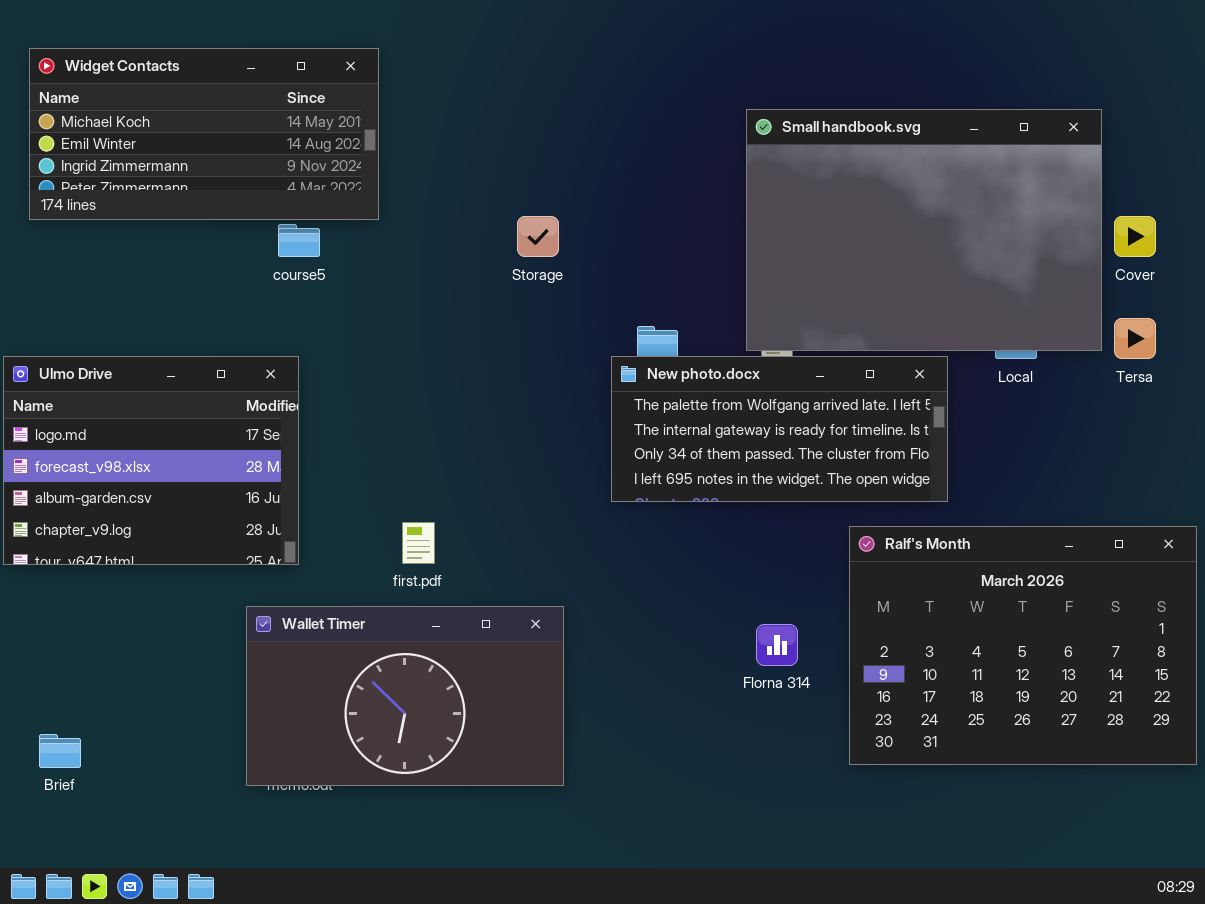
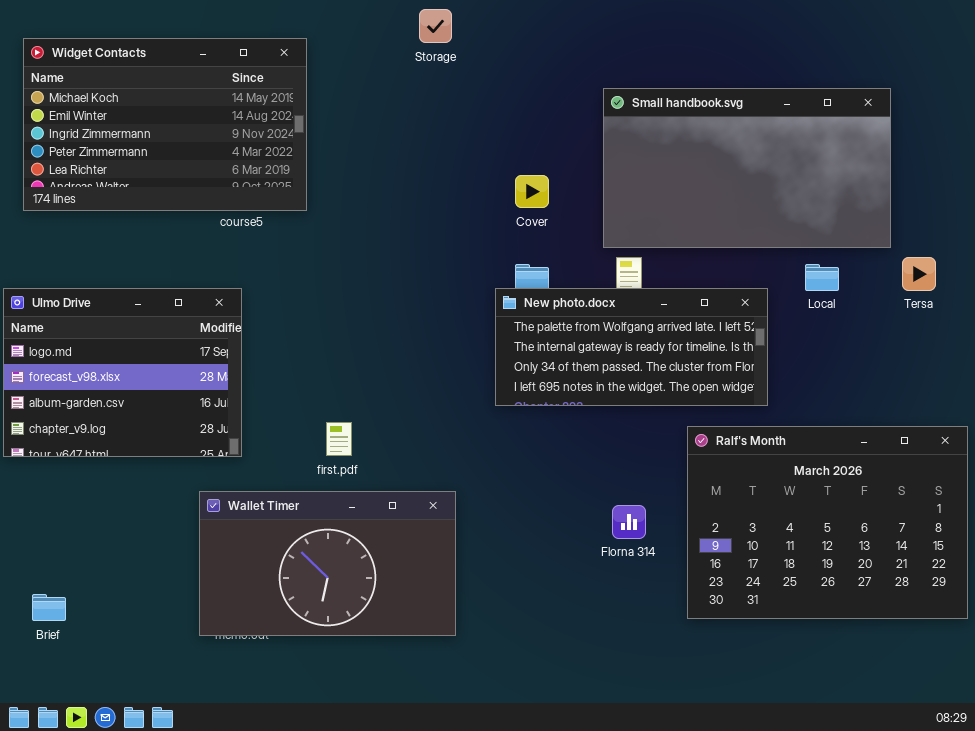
Widget Contacts: [29,48,379,220] -> [23,38,307,211], resized
Small handbook.svg: [746,109,1102,351] -> [603,88,891,248], resized
Storage: [517,216,559,257] -> [419,9,452,43], moved
Cover: [1114,216,1156,257] -> [515,175,549,208], moved

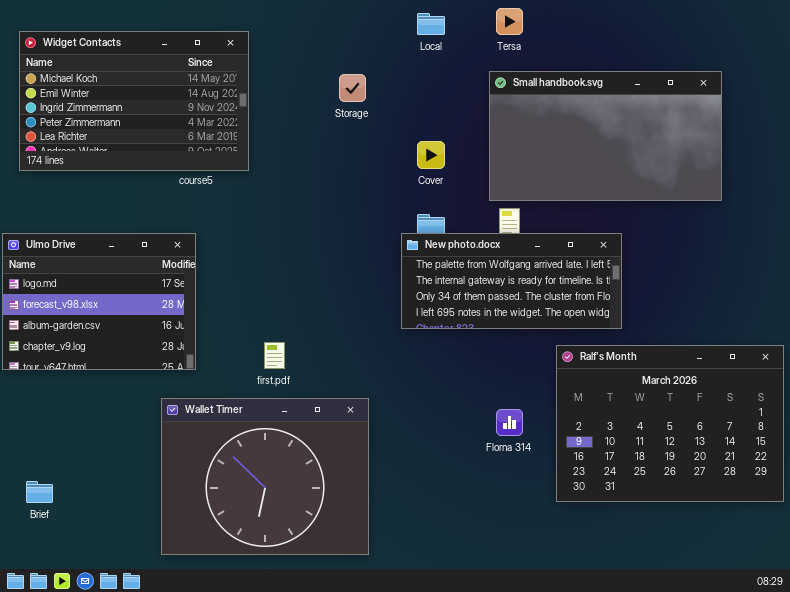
Storage: [419,9,452,43] -> [339,74,366,102], moved
Tersa: [902,257,936,291] -> [496,8,523,35], moved
Local: [805,264,839,291] -> [417,13,445,35], moved
Wallet Timer: [199,491,456,636] -> [161,398,369,555], resized

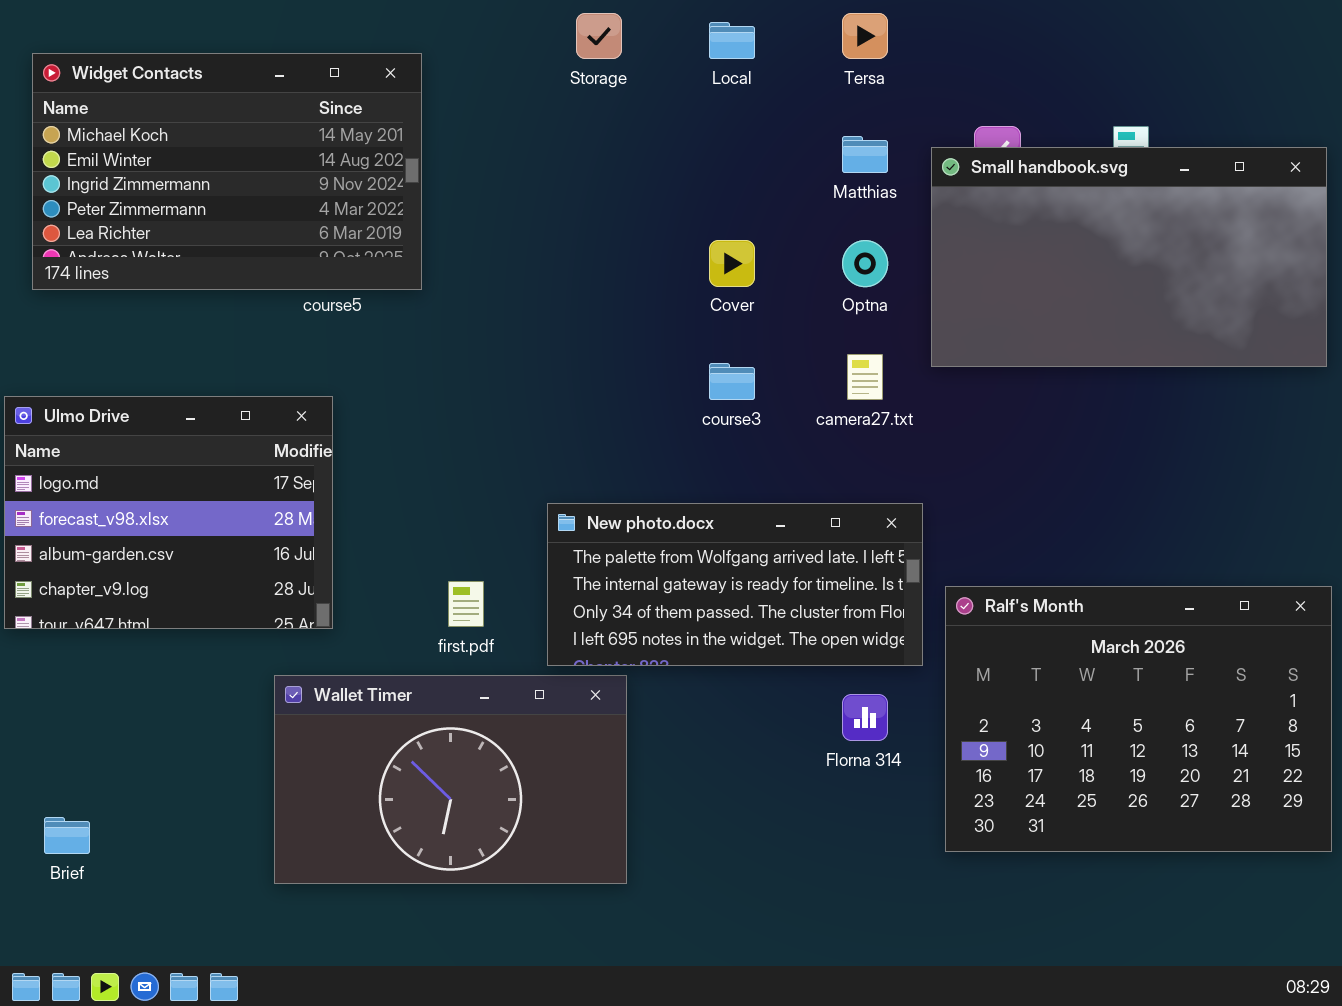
Small handbook.svg: [489,71,722,201] -> [931,147,1327,367], moved
Storage: [339,74,366,102] -> [576,13,622,59], moved
New photo.docx: [401,233,622,329] -> [547,503,923,666], moved
Wallet Timer: [161,398,369,555] -> [274,675,627,884], resized

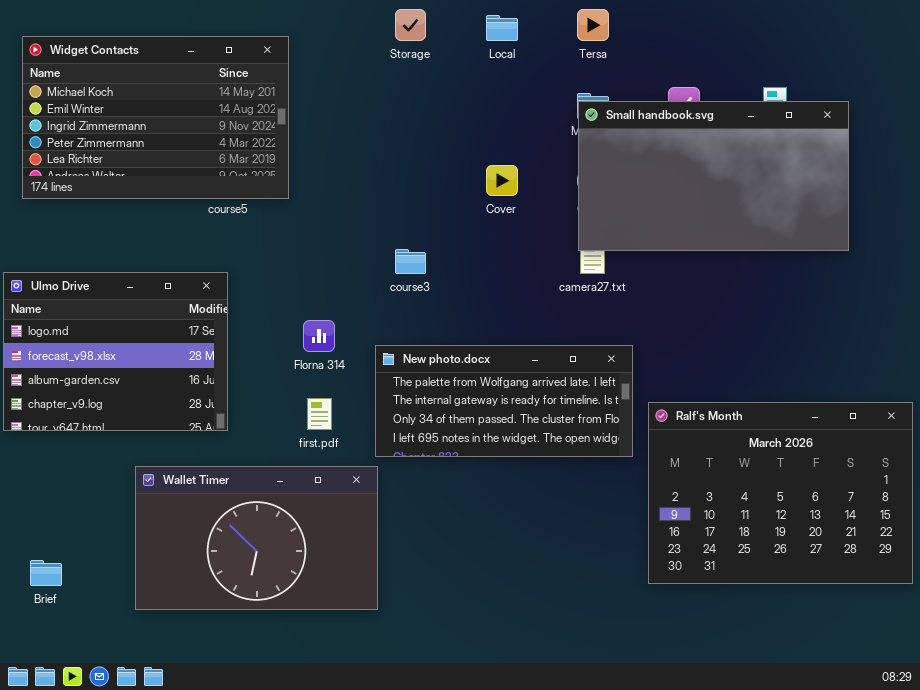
Small handbook.svg: [931,147,1327,367] -> [578,101,849,251], moved
course3: [709,363,755,400] -> [395,249,426,274], moved
Wallet Timer: [274,675,627,884] -> [135,466,378,610], moved
Florna 314: [842,694,888,741] -> [303,320,335,352], moved

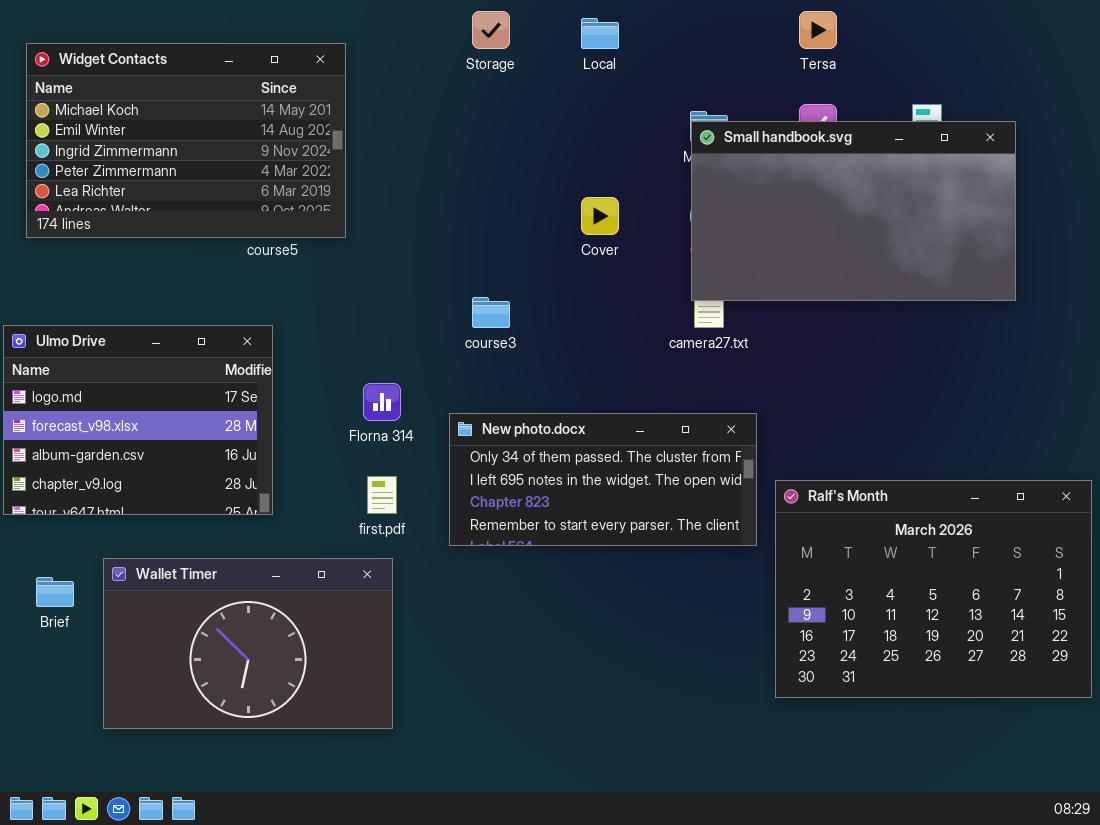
Tersa: [577,9,609,41] -> [799,11,837,49], moved
New photo.docx: [375,345,633,457] -> [449,413,757,546], scrolled down 2 rows
Wallet Timer: [135,466,378,610] -> [103,558,393,729], moved
Brief: [30,560,62,586] -> [36,577,74,607], moved

